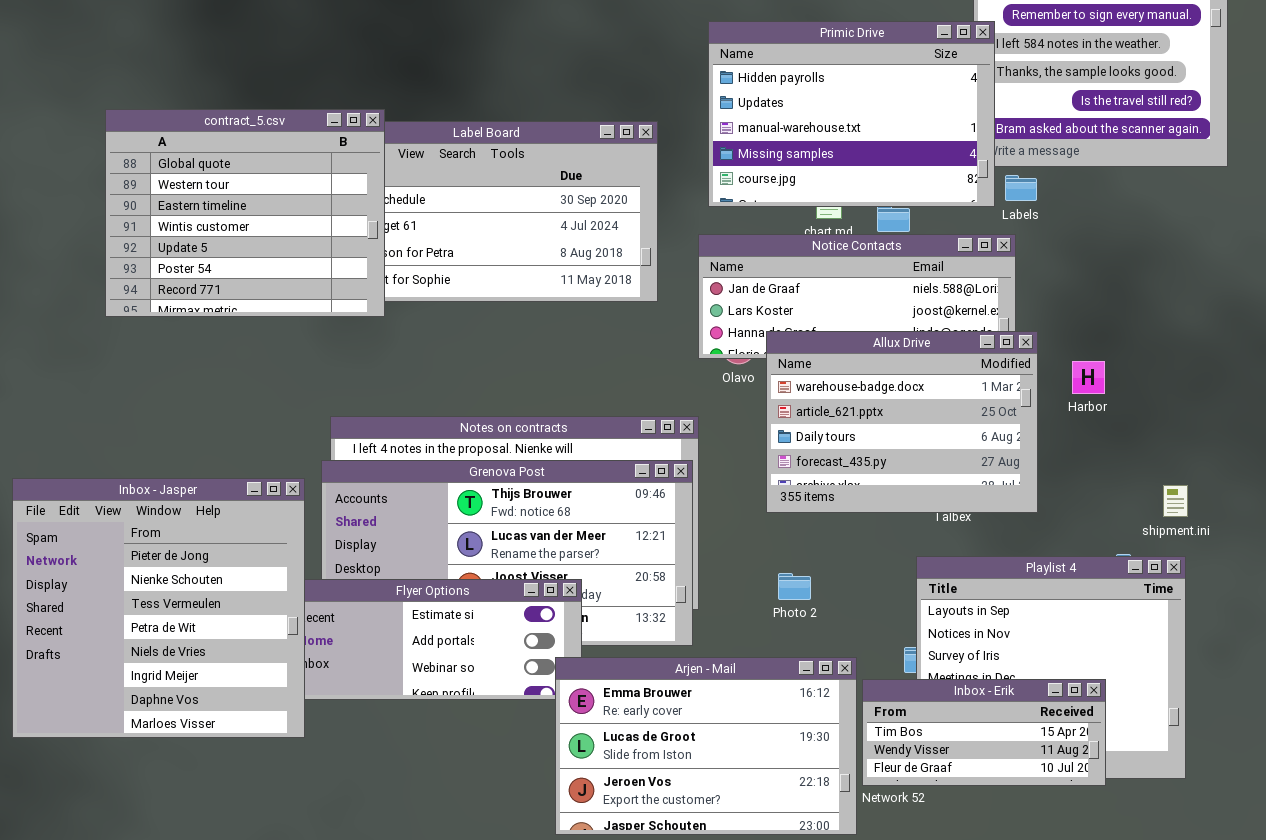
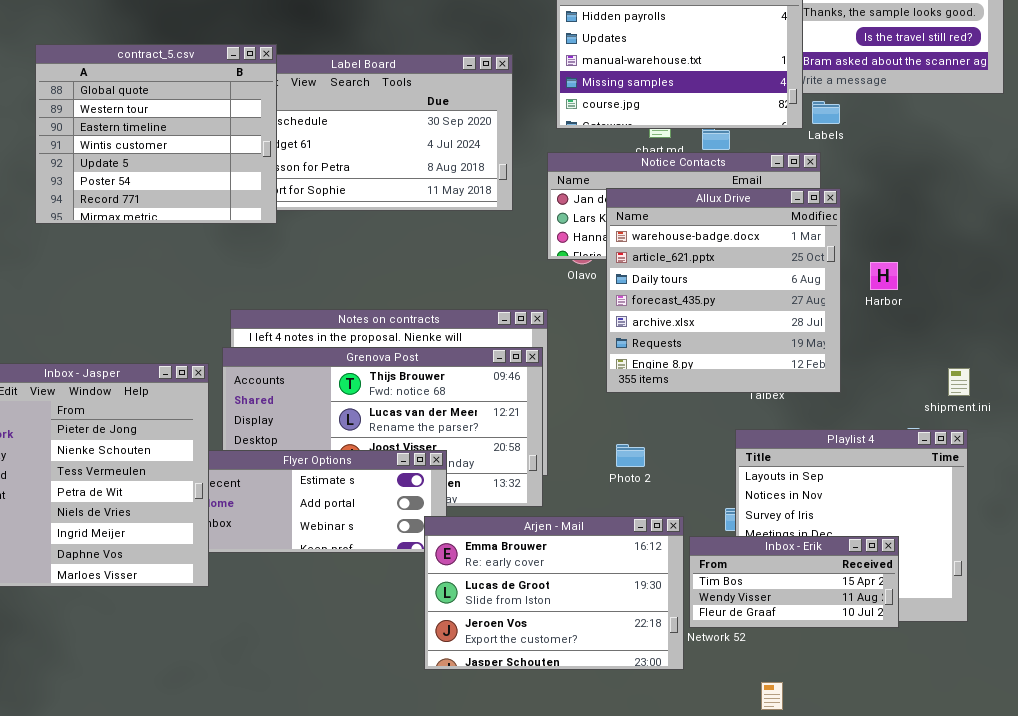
Allux Drive: [766,331,1038,513] -> [606,188,841,393], resized

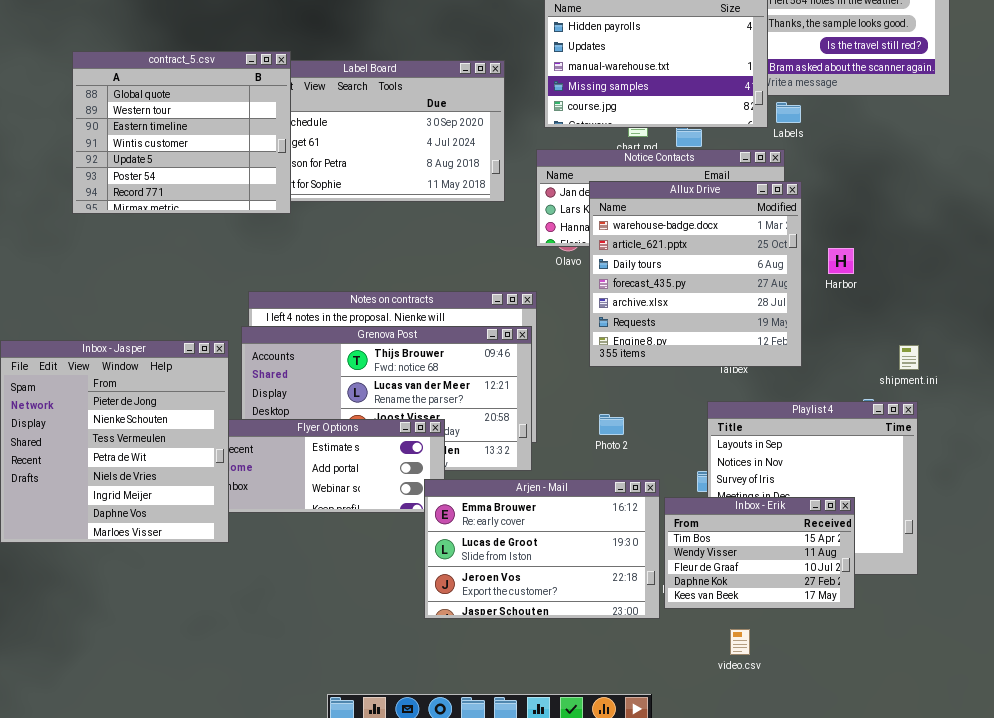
Inbox - Erik: [689,536,899,628] -> [664,497,855,609], resized

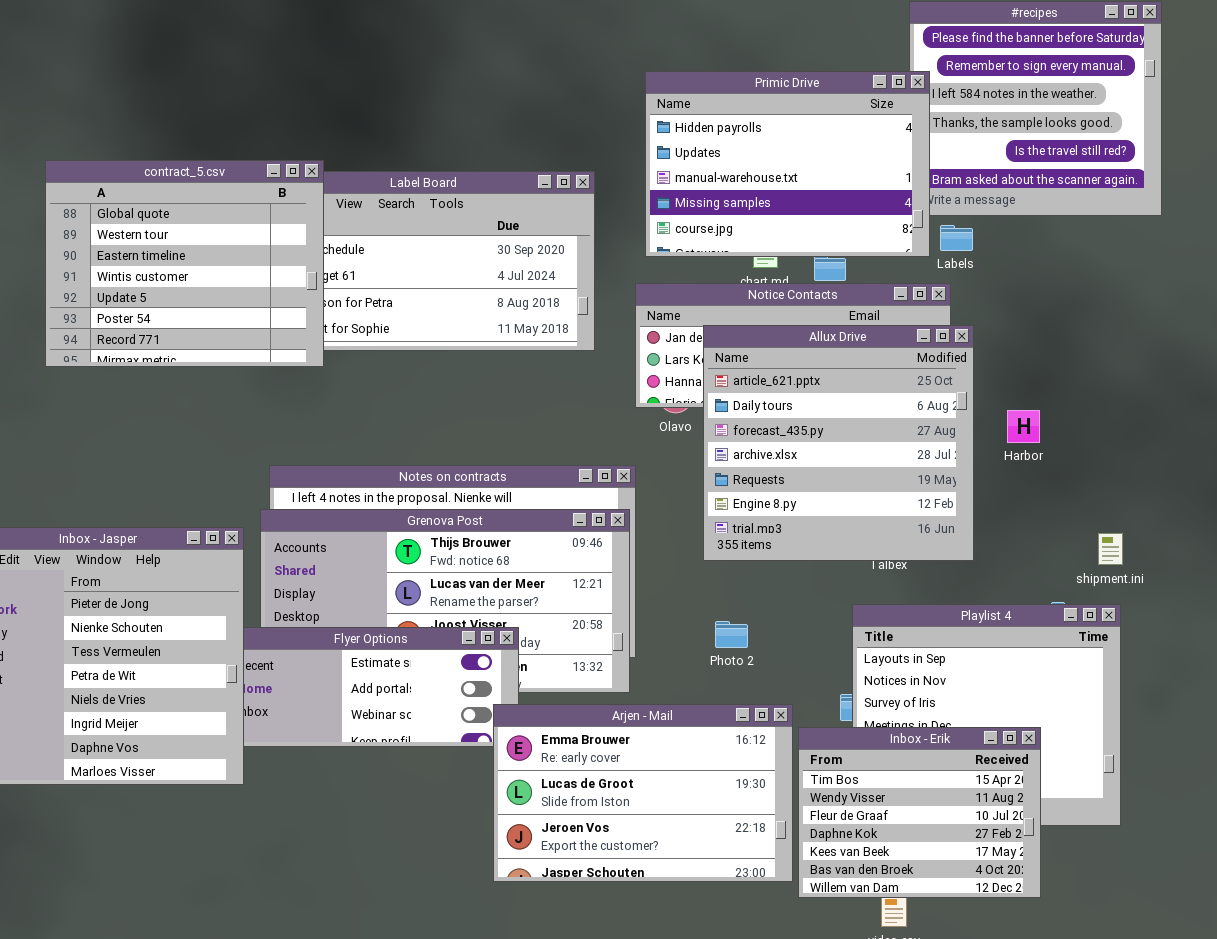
Allux Drive: [589,181,802,367] -> [703,325,974,561], scrolled down 1 row
Inbox - Erik: [664,497,855,609] -> [798,727,1041,898], resized

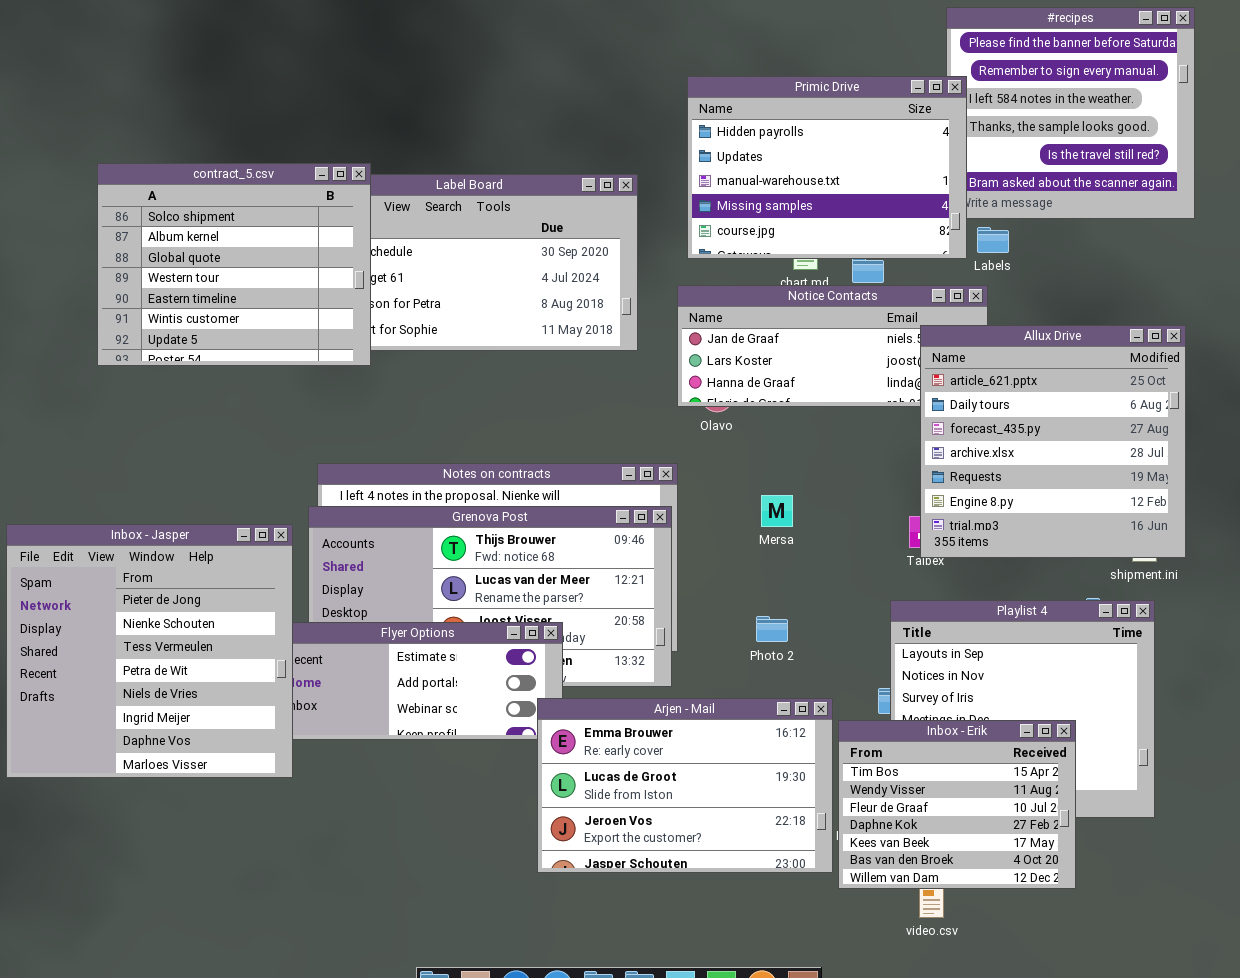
contract_5.csv: [45,160,324,367] -> [97,163,371,366], scrolled up 2 rows
Allux Drive: [703,325,974,561] -> [920,325,1186,558], moved

